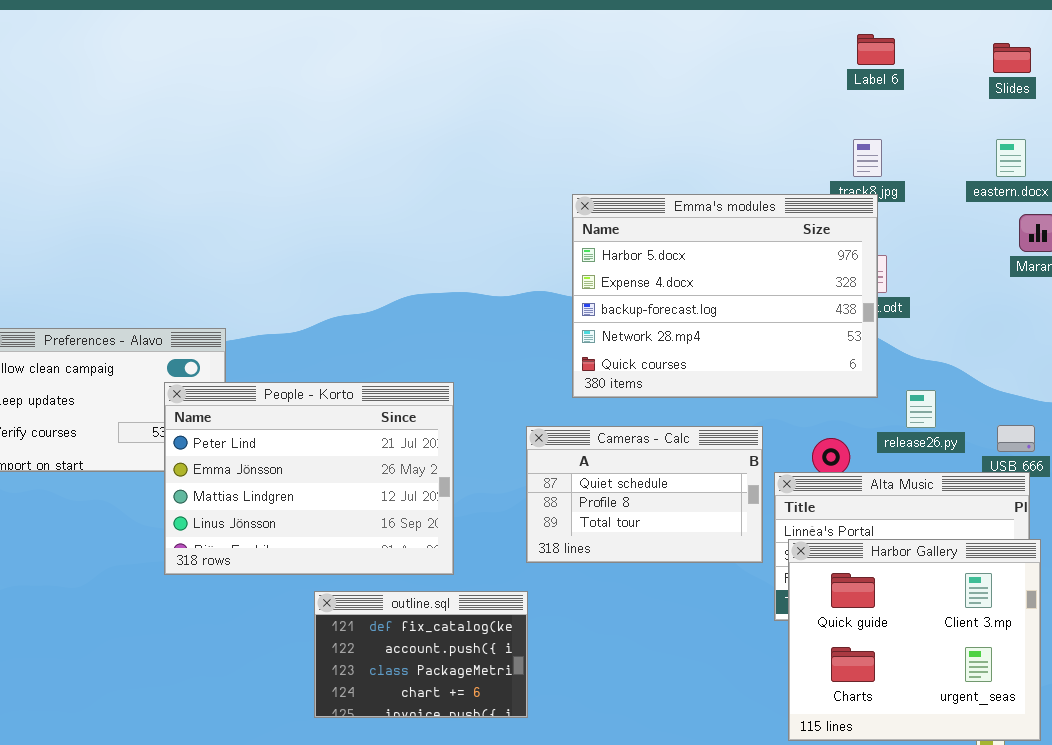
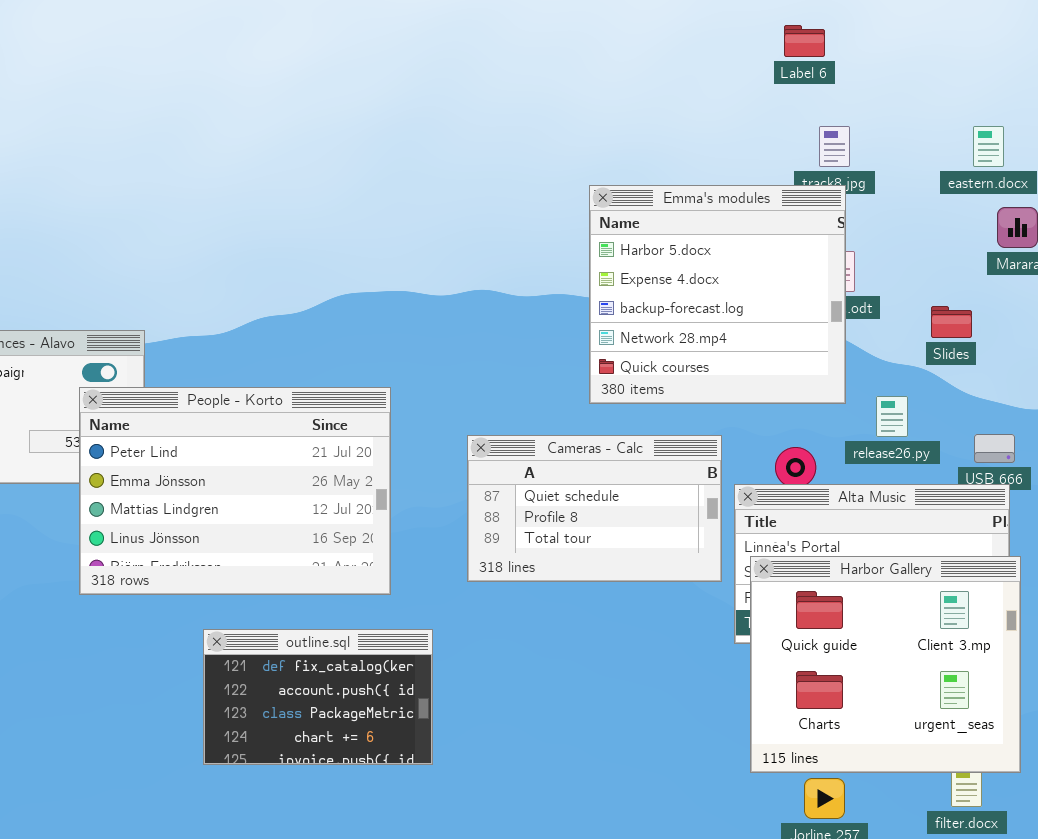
Label 6: [857,34,895,65] -> [784,25,825,57], moved
Slides: [993,43,1031,73] -> [931,306,972,338], moved
Emma's modules: [572,194,878,398] -> [589,185,846,404], resized
outline.sql: [314,591,528,718] -> [203,629,433,765], moved

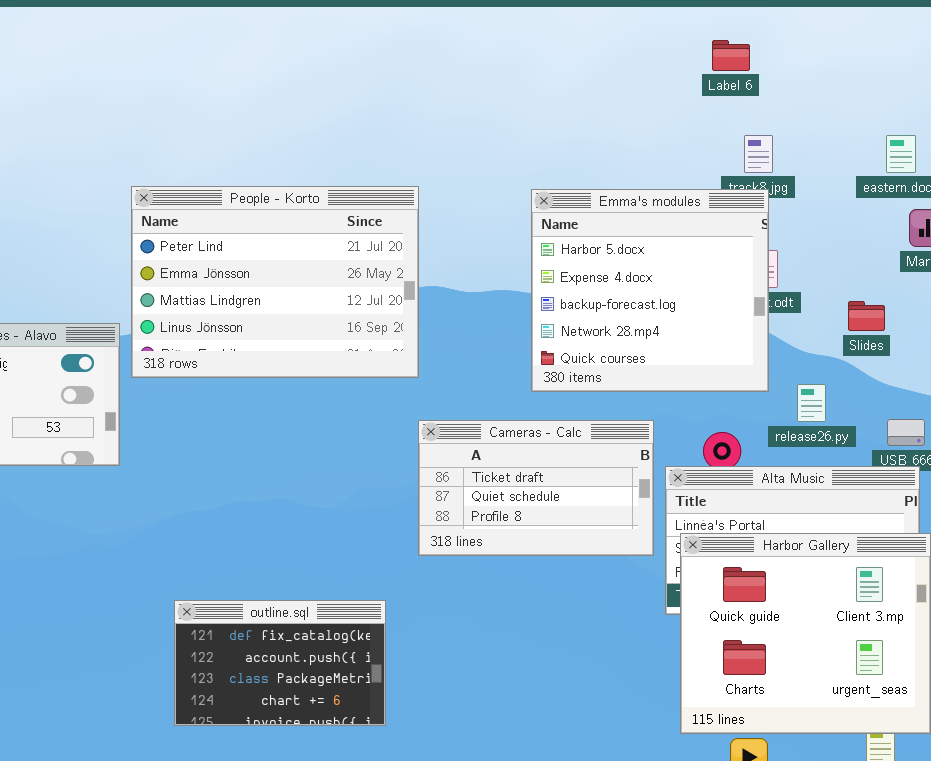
People - Korto: [79,387,391,595] -> [131,186,419,378], moved
Cameras - Calc: [467,435,722,582] -> [418,420,654,556], scrolled up 1 row

